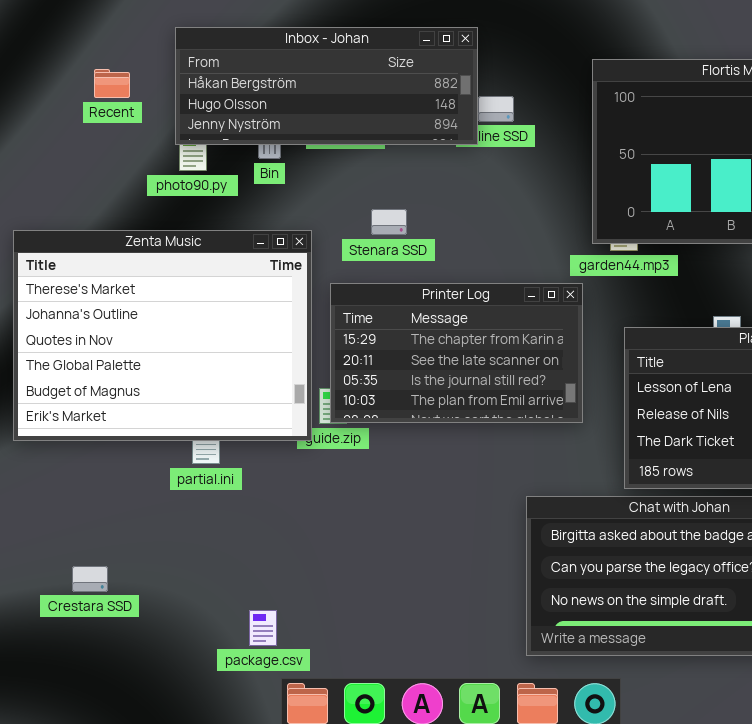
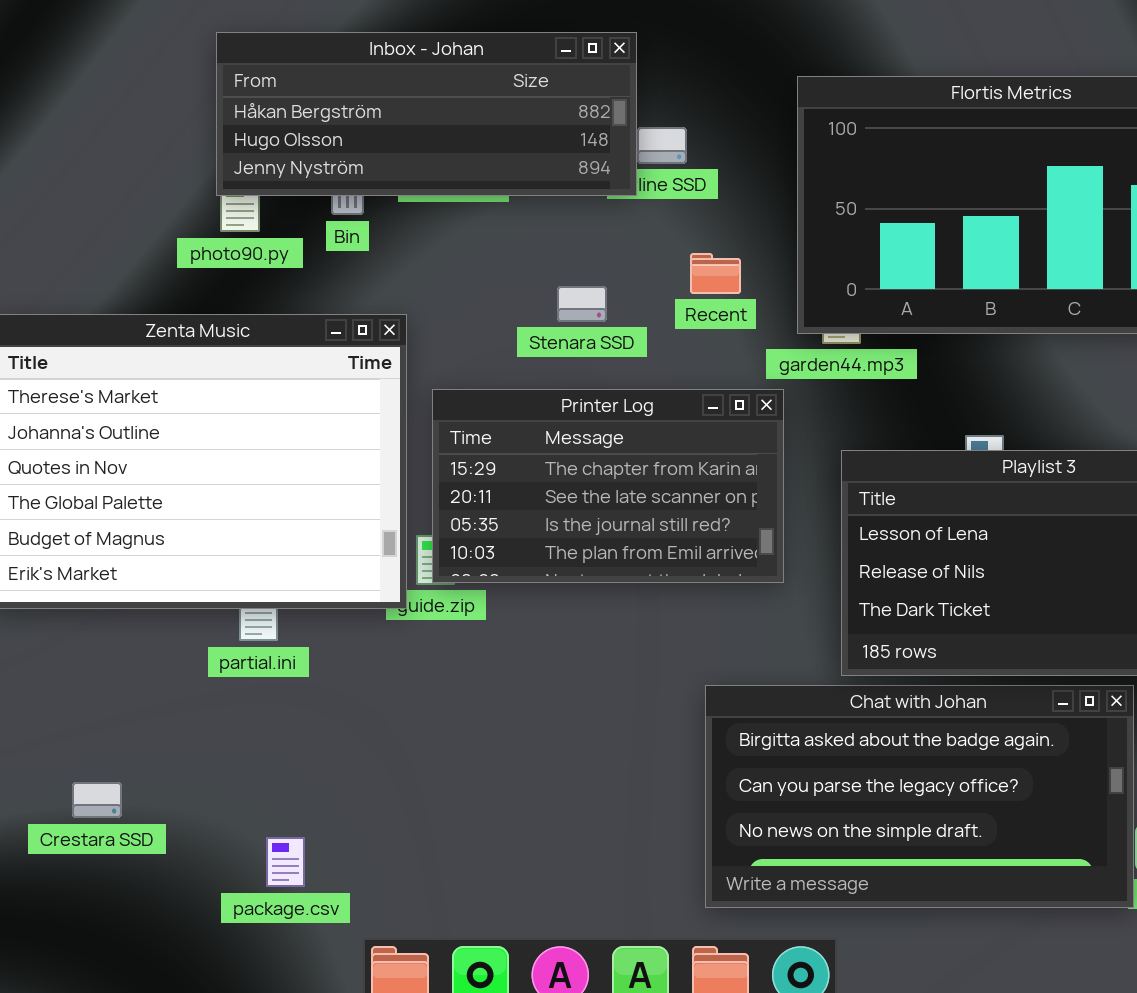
Recent: [94,69,130,98] -> [690,253,741,294], moved
Stenara SSD: [371,209,407,235] -> [557,286,607,322], moved
package.csv: [249,610,277,646] -> [266,837,305,887], moved

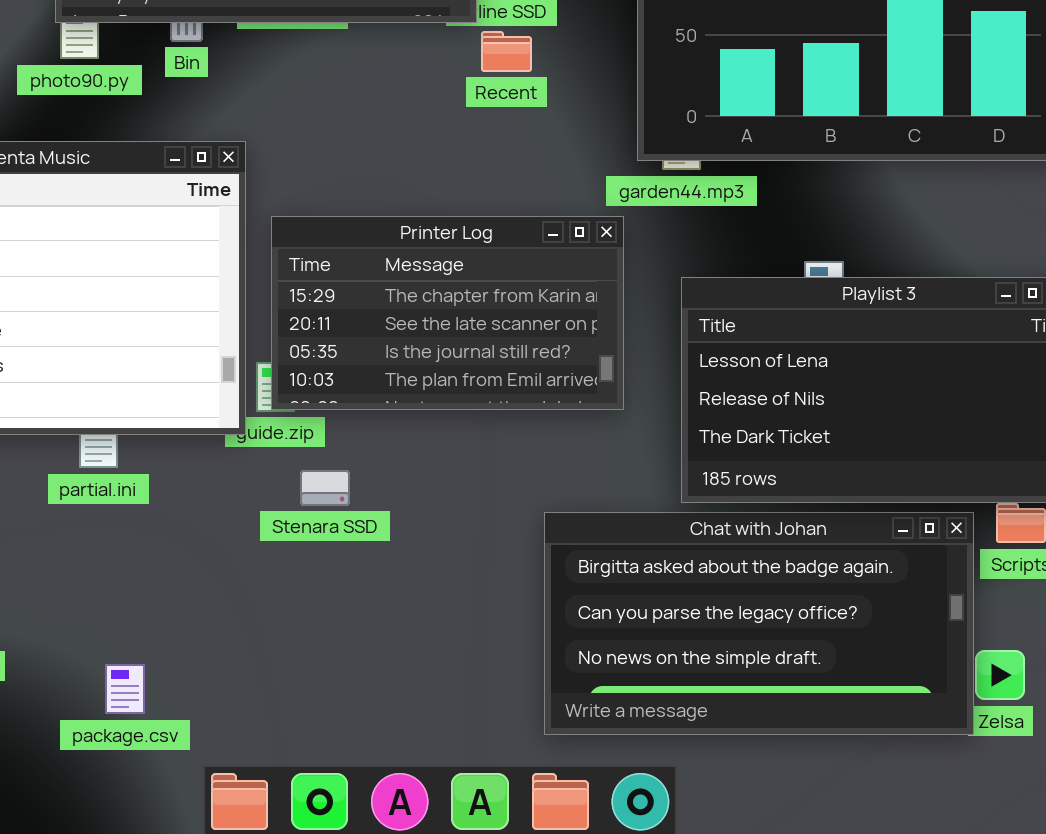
Recent: [690,253,741,294] -> [481,31,532,72], moved
Stenara SSD: [557,286,607,322] -> [300,470,350,506], moved

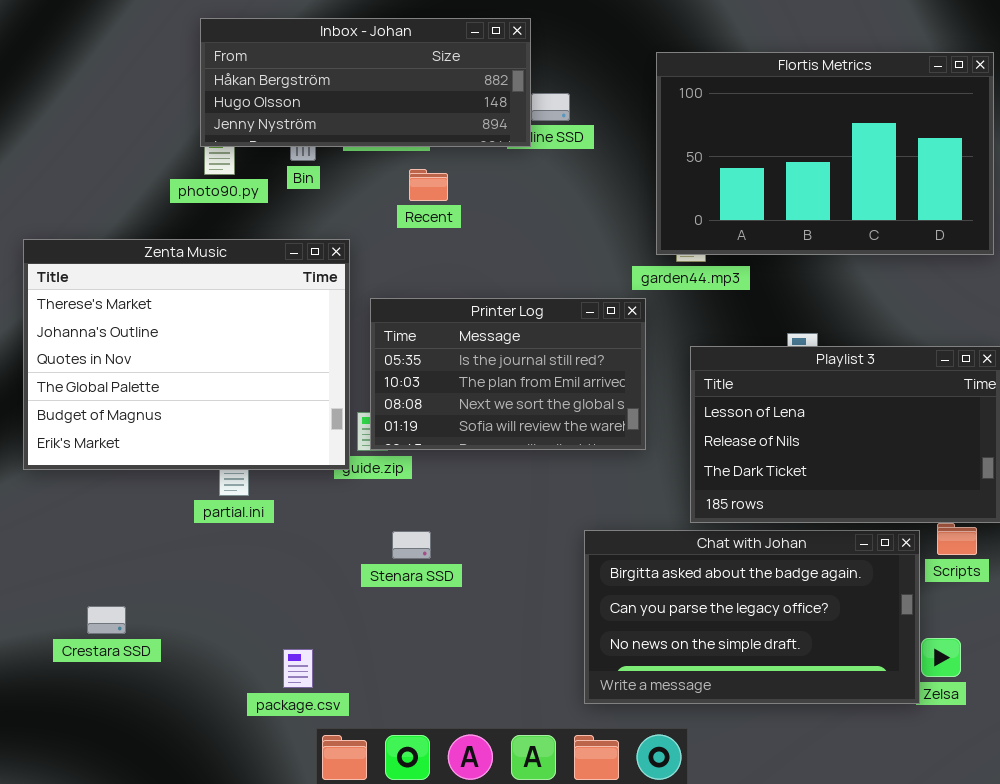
Recent: [481,31,532,72] -> [409,169,448,201], moved
Printer Log: [271,216,624,410] -> [370,298,646,450], scrolled down 2 rows
Stenara SSD: [300,470,350,506] -> [392,531,431,559], moved
package.csv: [105,664,145,714] -> [283,649,313,688], moved

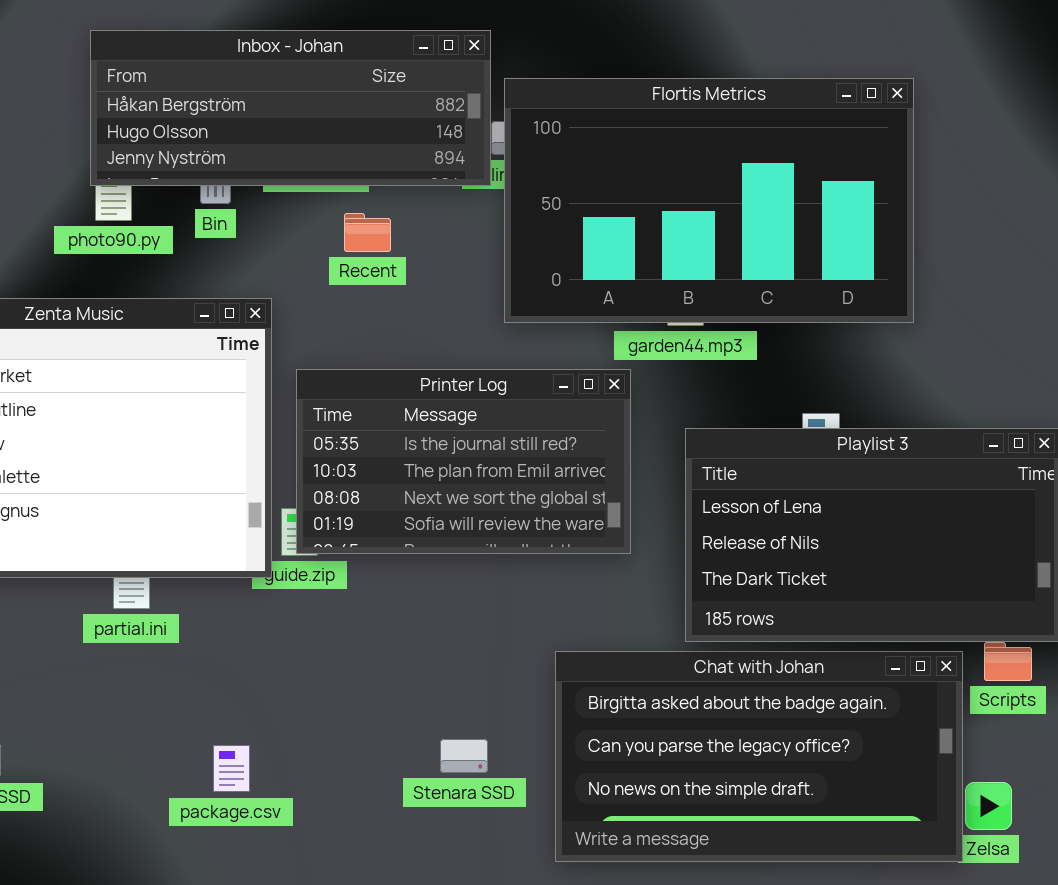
Flortis Metrics: [656,52,994,255] -> [504,78,914,323], moved
Stenara SSD: [392,531,431,559] -> [440,739,488,773], moved
package.csv: [283,649,313,688] -> [213,745,250,792], moved

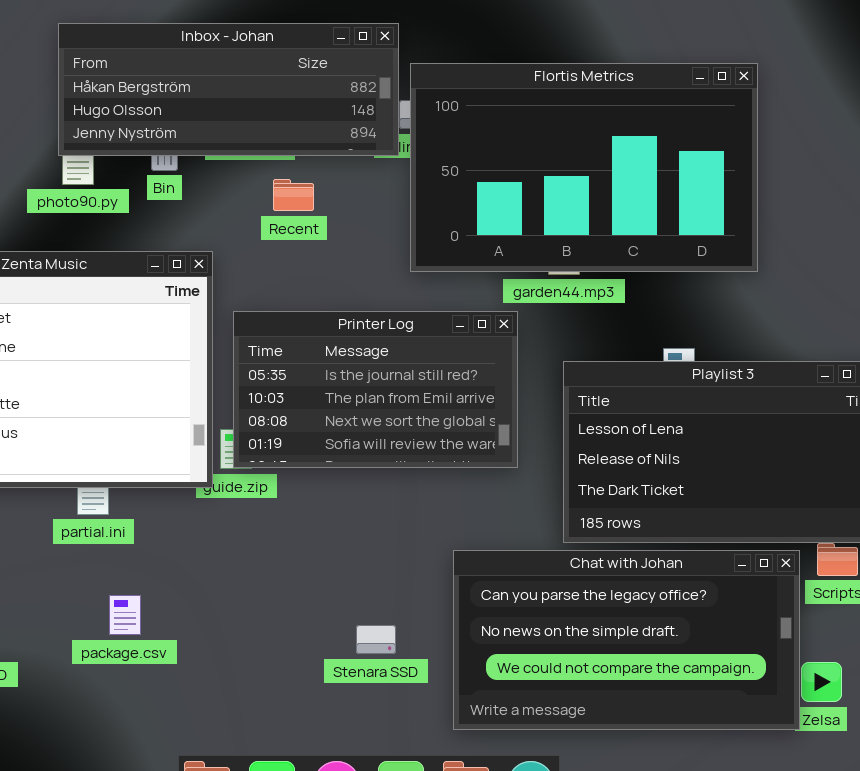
Chat with Johan: [555,651,963,862] -> [453,550,800,730], scrolled down 1 row
package.csv: [213,745,250,792] -> [109,595,141,635], moved

